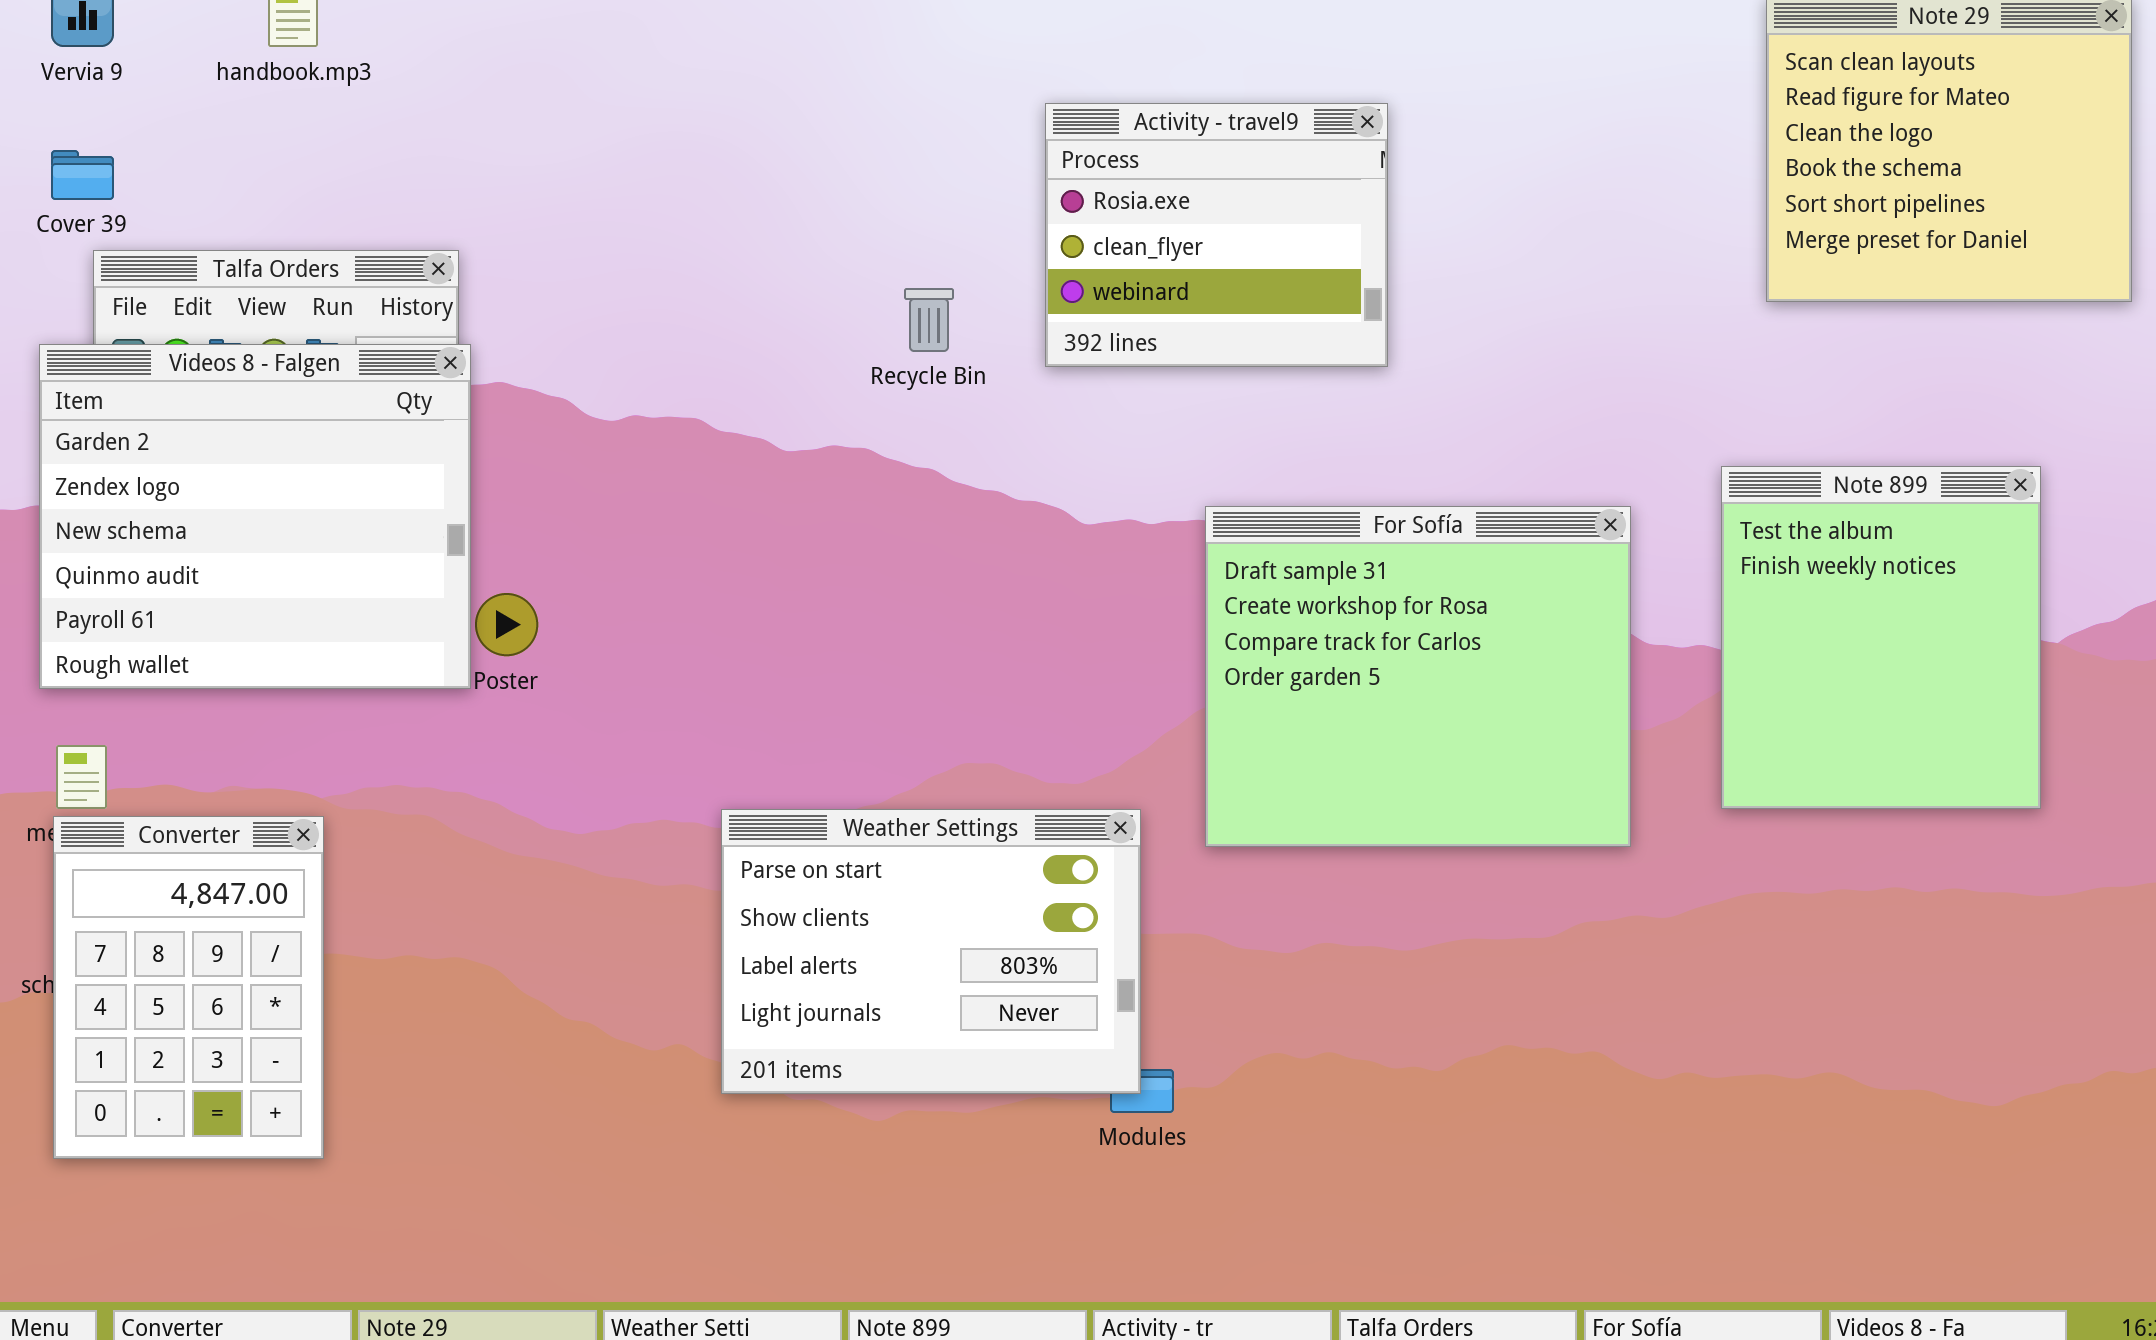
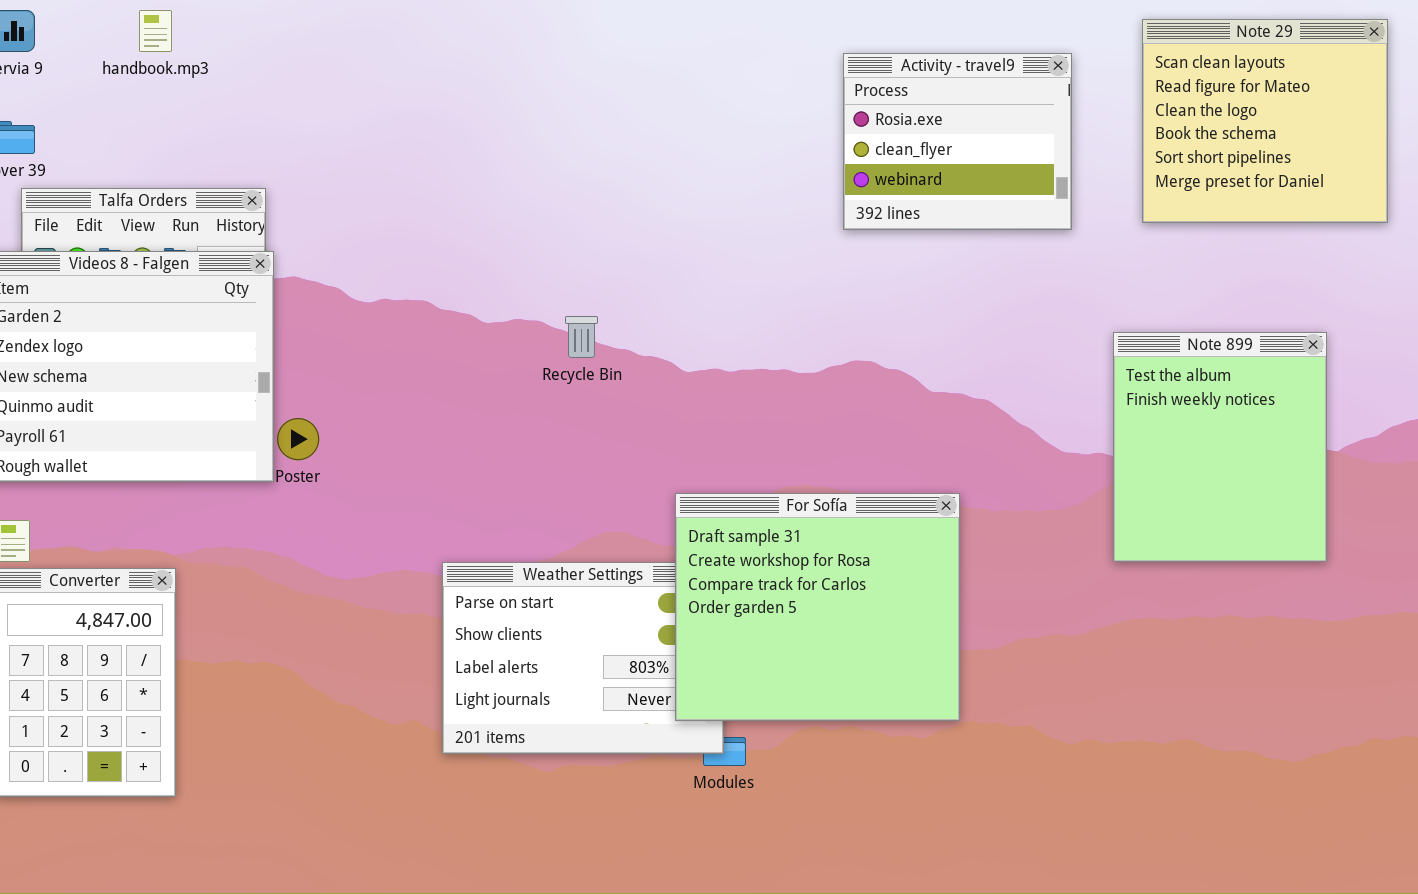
Activity - travel9: [1045,103,1388,367] -> [843,53,1072,230], moved
Recycle Bin: [904,288,954,352] -> [565,316,598,358], moved
For Sofía: [1205,506,1631,847] -> [675,493,960,721], moved

